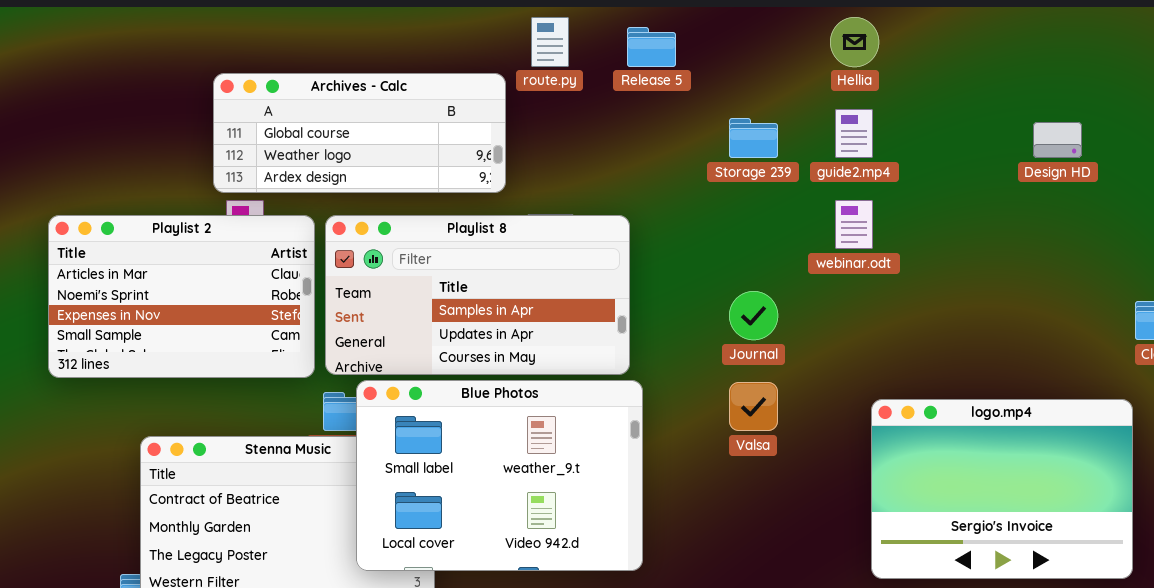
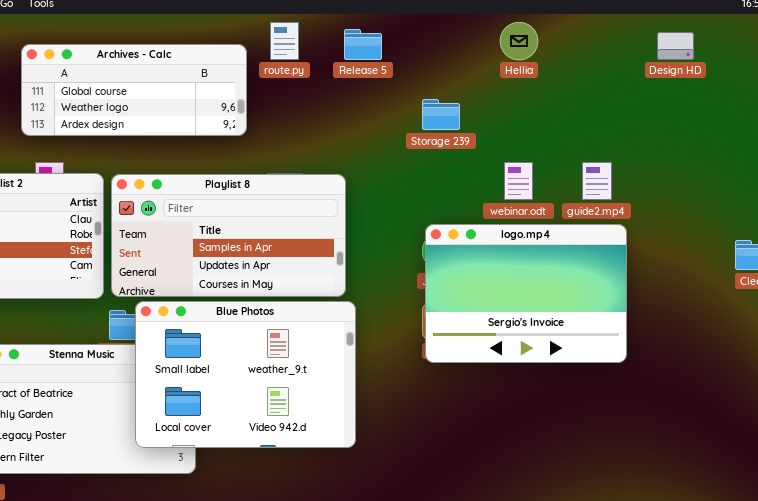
Archives - Calc: [213,73,506,193] -> [21,44,247,136], moved
guide2.mp4: [835,109,873,158] -> [582,162,612,200], moved
Design HD: [1033,122,1082,158] -> [657,32,694,60], moved
logo.mp4: [871,399,1133,579] -> [425,224,627,363], moved

